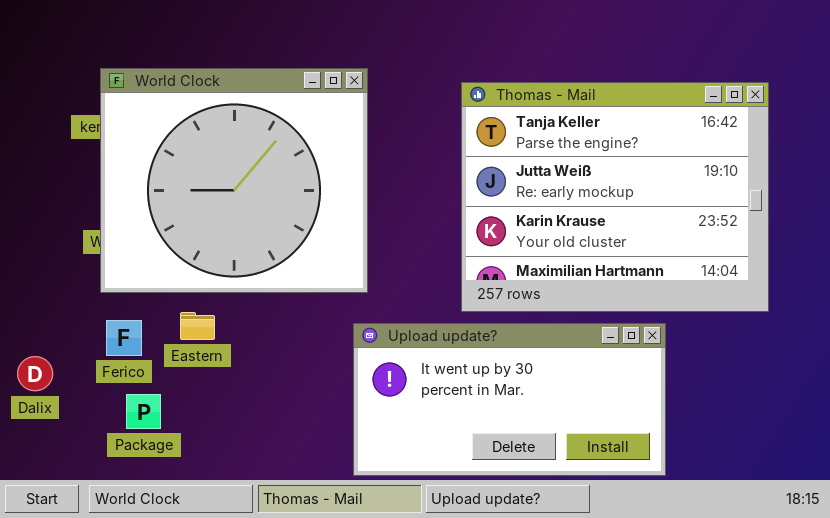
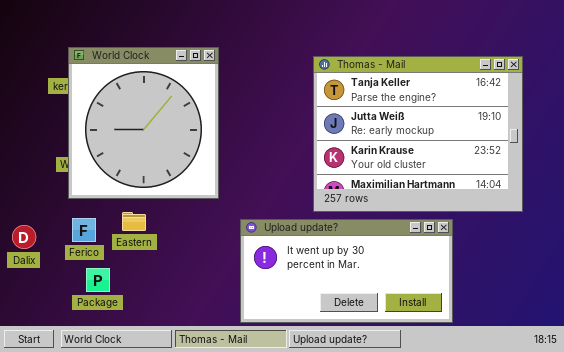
World Clock: [100,68,368,293] -> [68,47,219,199], resized
Dalix: [17,356,53,391] -> [12,225,36,249], moved

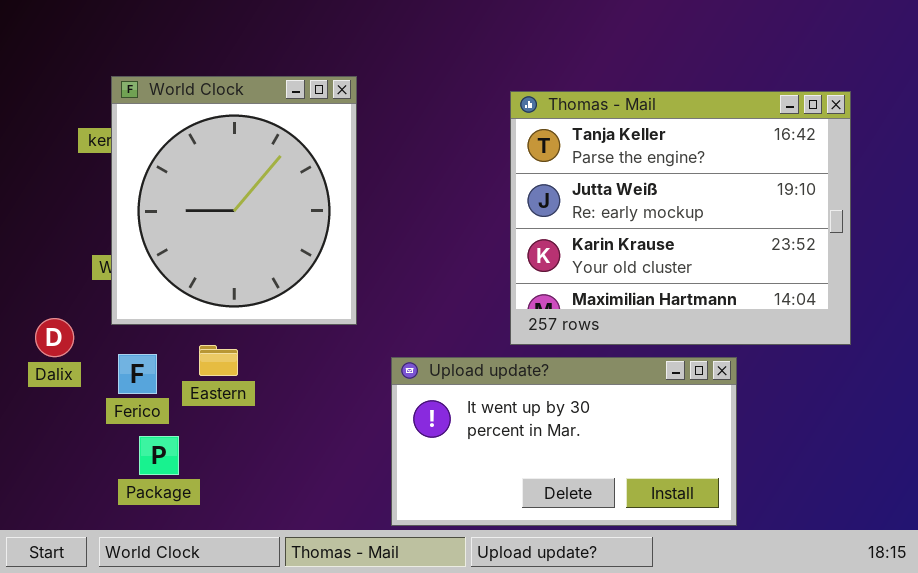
Dalix: [12,225,36,249] -> [35,318,74,357], moved

